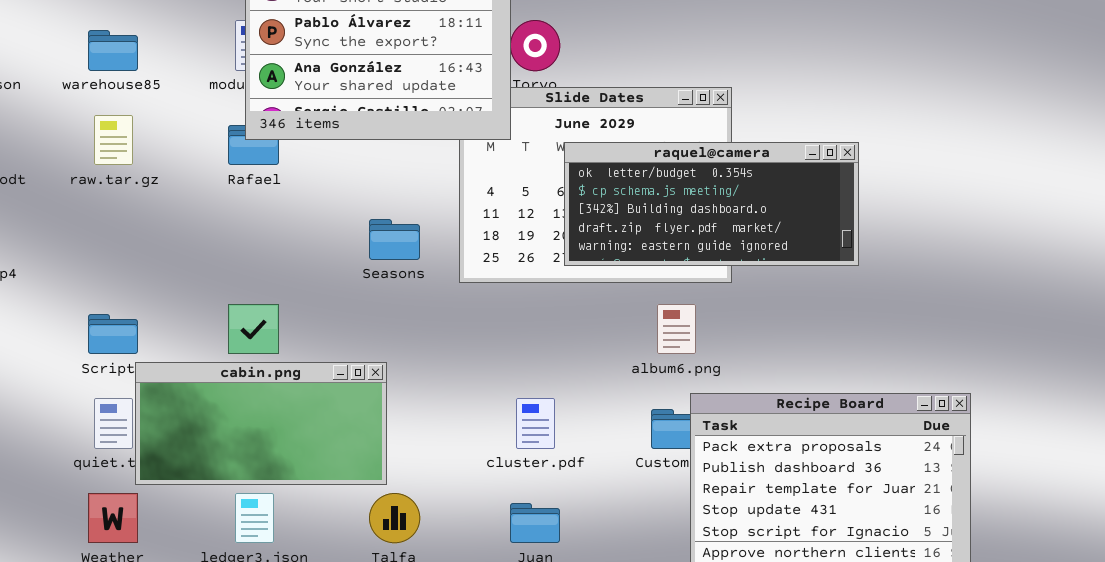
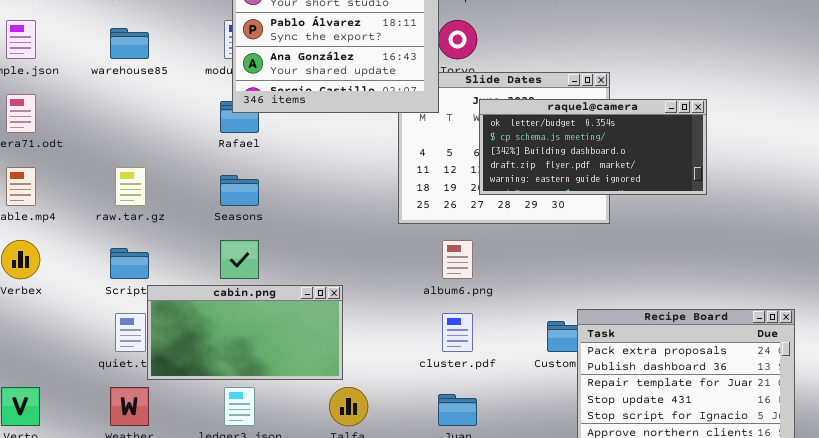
raw.tar.gz: [94,115,133,165] -> [115,167,146,206], moved
raquel@camera: [564,142,859,266] -> [479,99,707,195], moved
Seasons: [369,219,420,260] -> [220,175,259,206], moved
album6.png: [657,304,696,354] -> [442,240,473,279], moved

